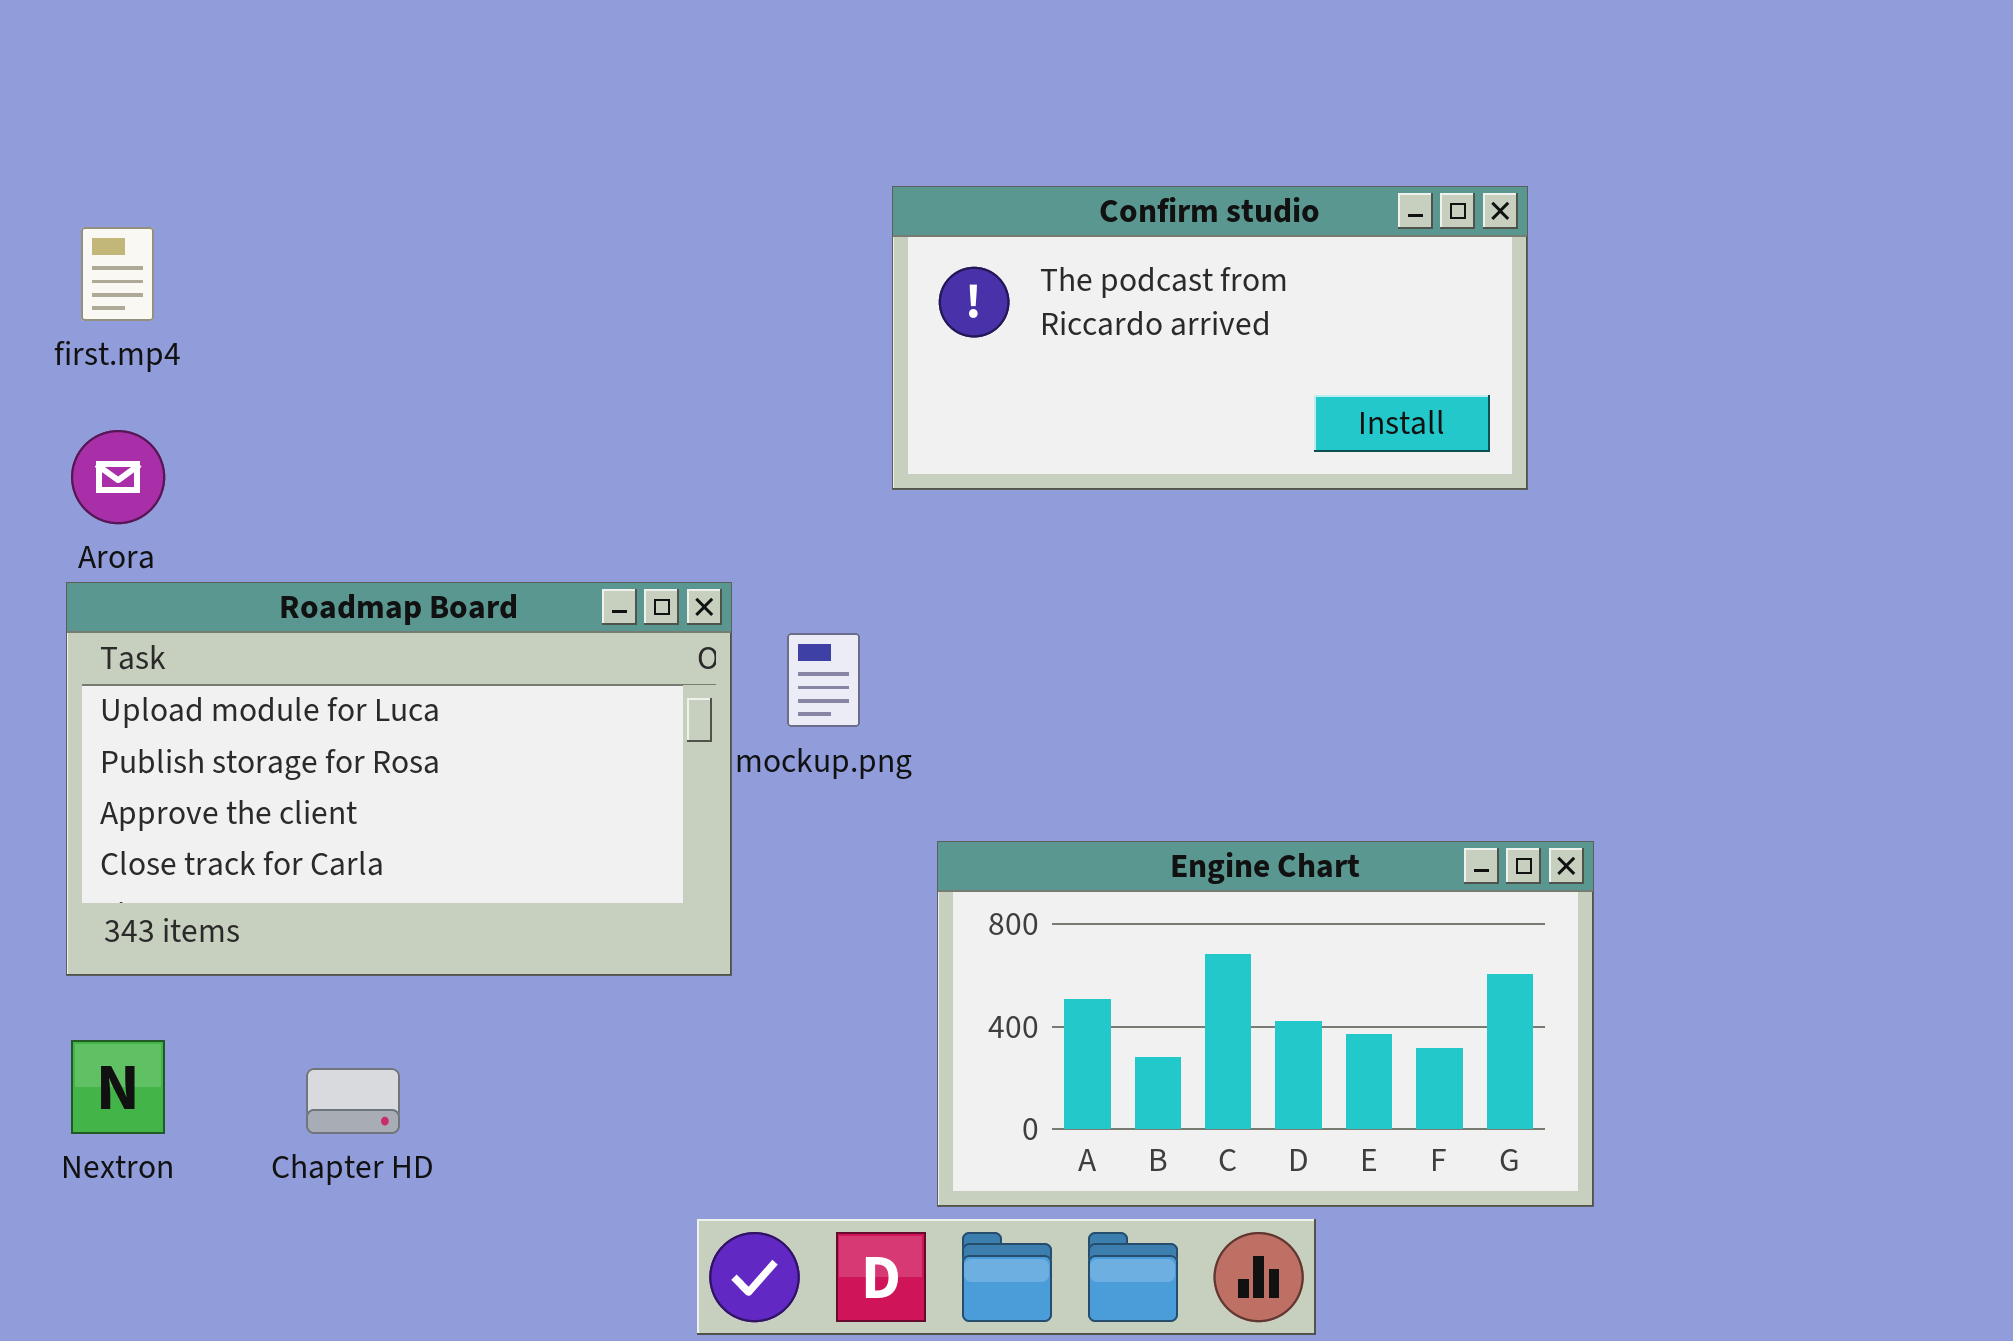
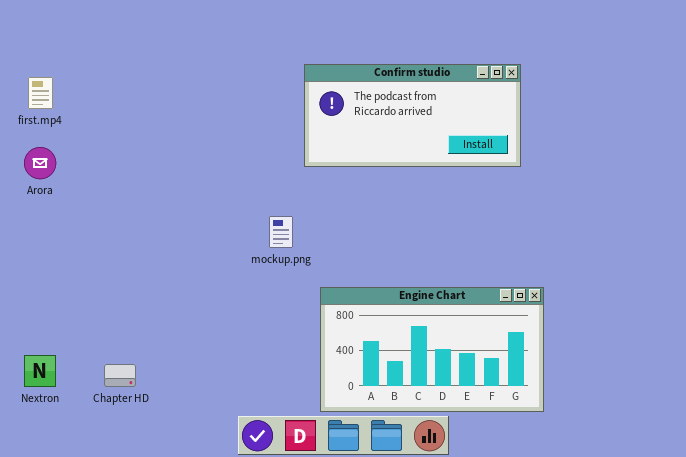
Roadmap Board: [66,582,732,976] -> none, closed

